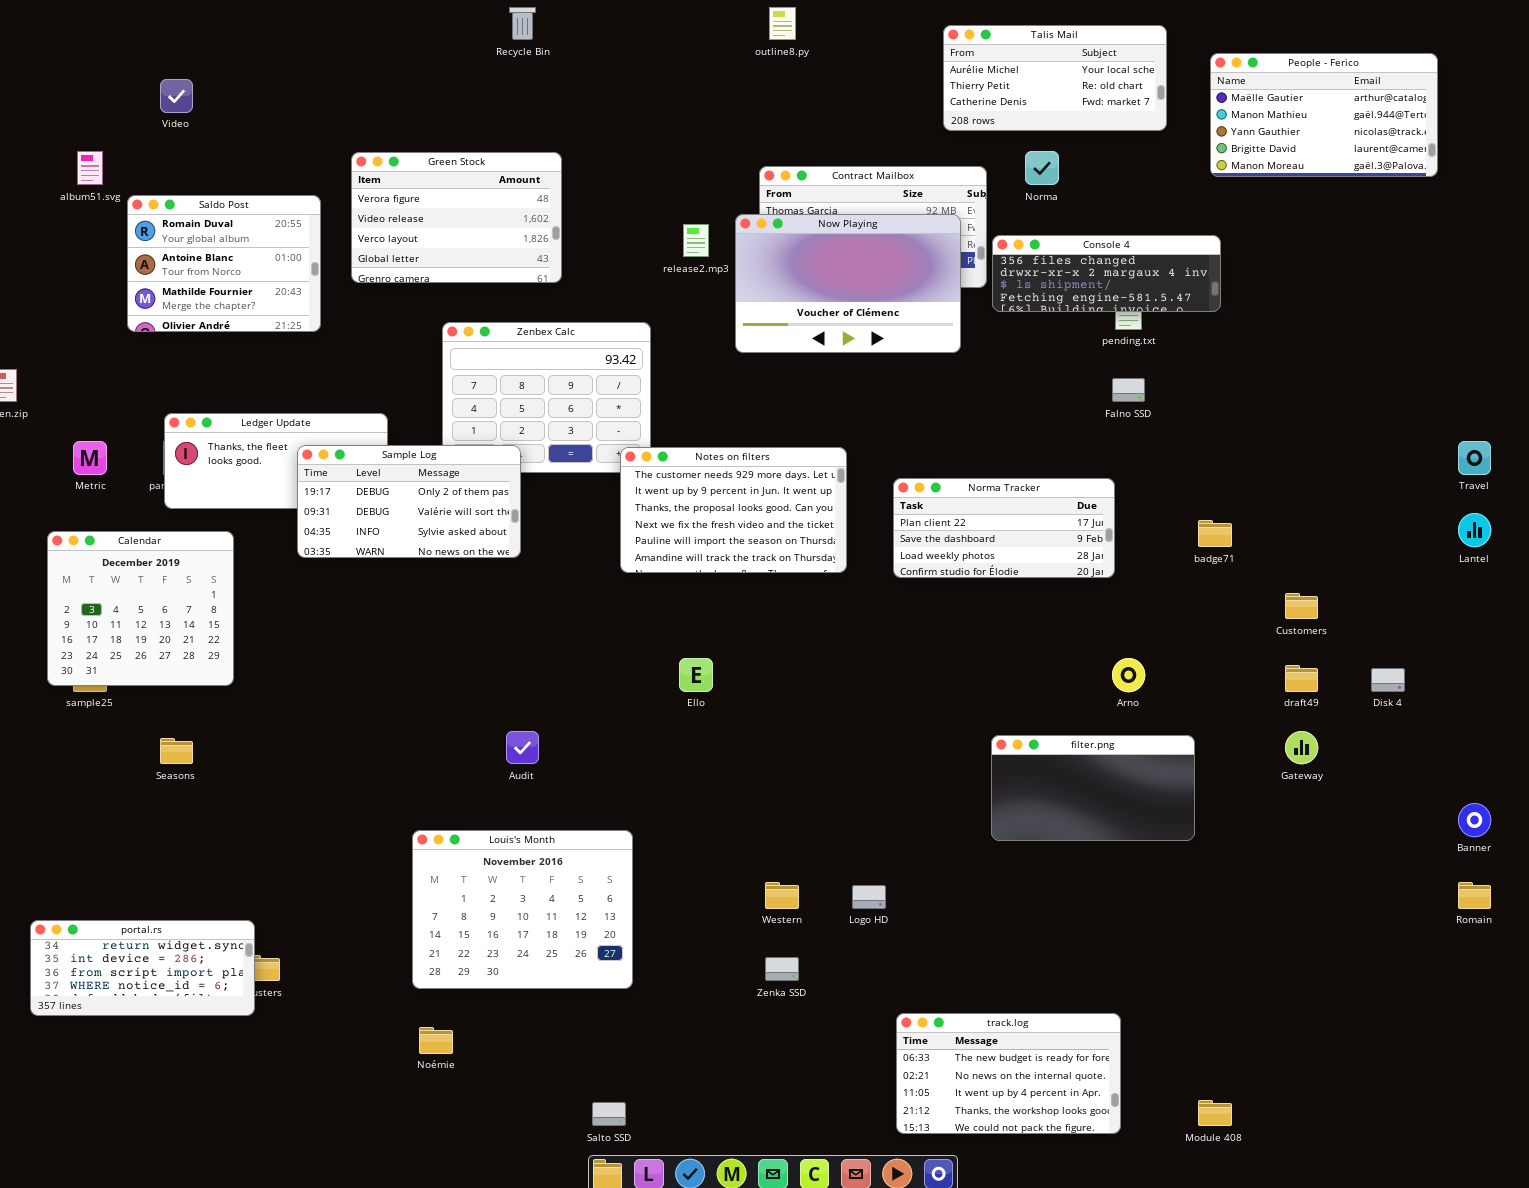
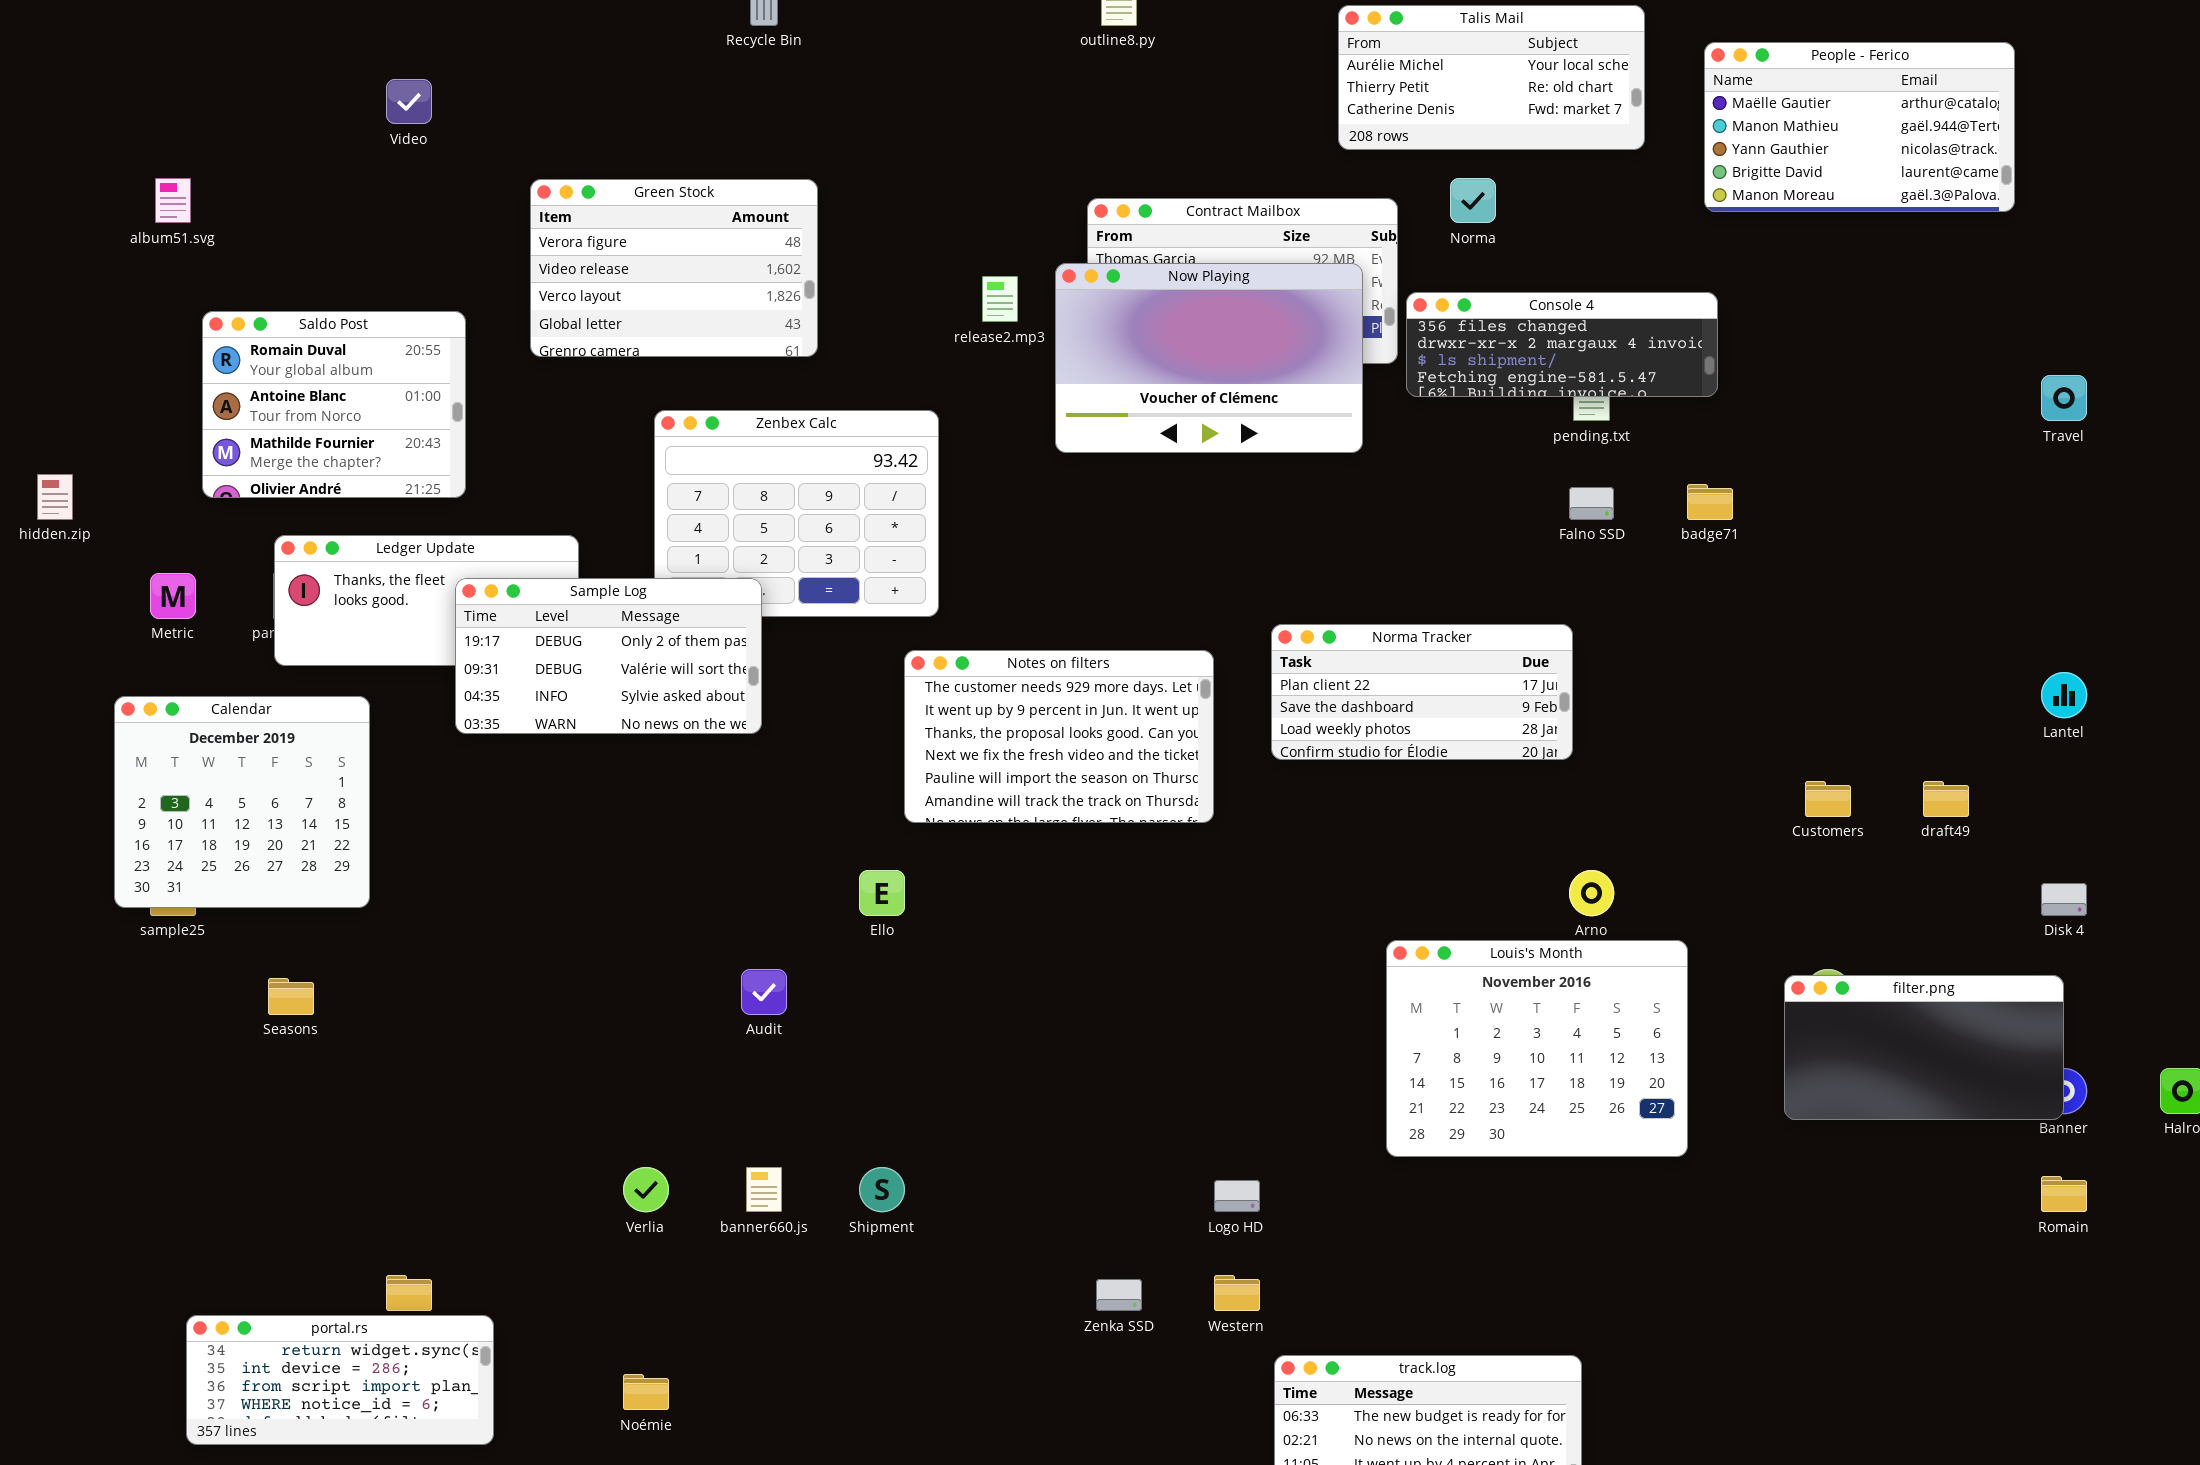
Video: [160,79,193,113] -> [386,79,432,124], moved
Saldo Post: [127,195,321,332] -> [202,311,466,498], moved
Travel: [1458,441,1491,475] -> [2041,375,2087,421], moved
Notes on filters: [620,447,847,573] -> [904,650,1214,823], moved
badge71: [1198,520,1232,547] -> [1687,484,1733,520], moved
Ello: [679,658,713,692] -> [859,870,905,916], moved
draft49: [1285,665,1318,692] -> [1923,781,1969,817], moved
Disk 4: [1371,668,1405,692] -> [2041,883,2087,916], moved
filter.png: [991,735,1195,841] -> [1784,975,2064,1120], moved
Louis's Month: [412,830,633,989] -> [1386,940,1688,1157], moved
Western: [765,882,799,909] -> [1214,1275,1260,1311], moved
portal.rs: [30,920,255,1016] -> [186,1315,494,1445], moved

